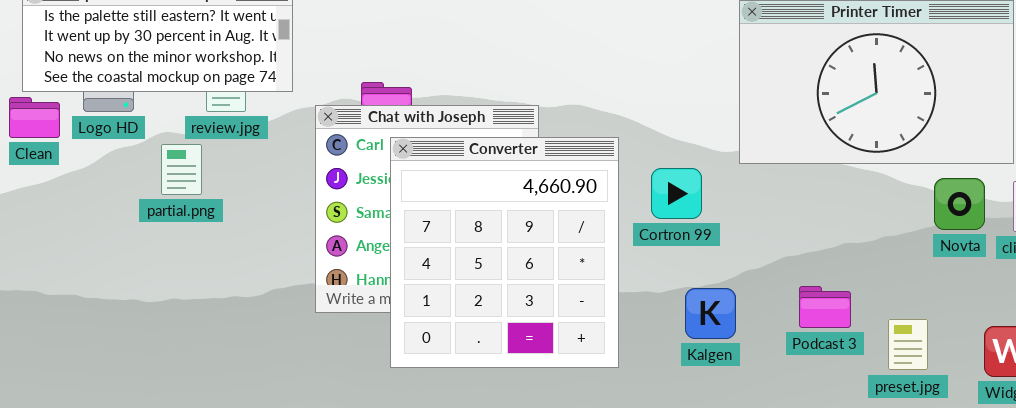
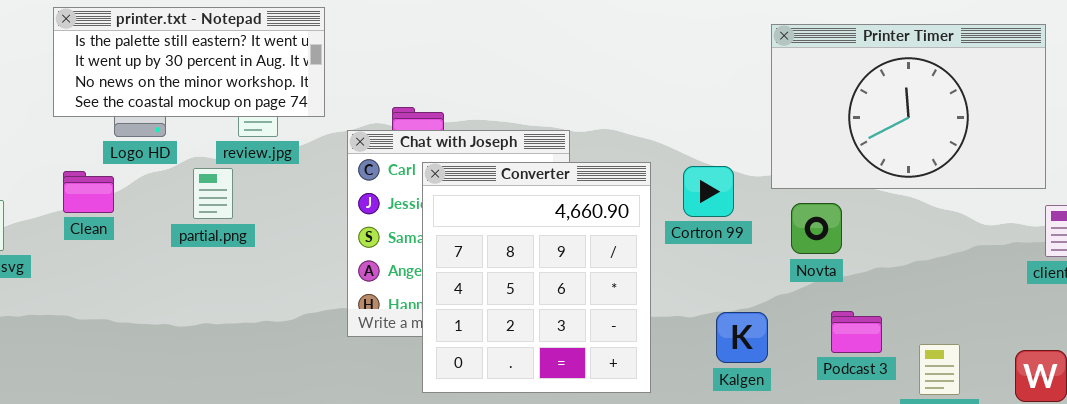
Clean: [9,97,60,138] -> [63,171,114,213], moved
Cortron 99: [651,168,702,219] -> [683,166,734,217], moved
Novta: [934,178,985,230] -> [791,203,842,254], moved

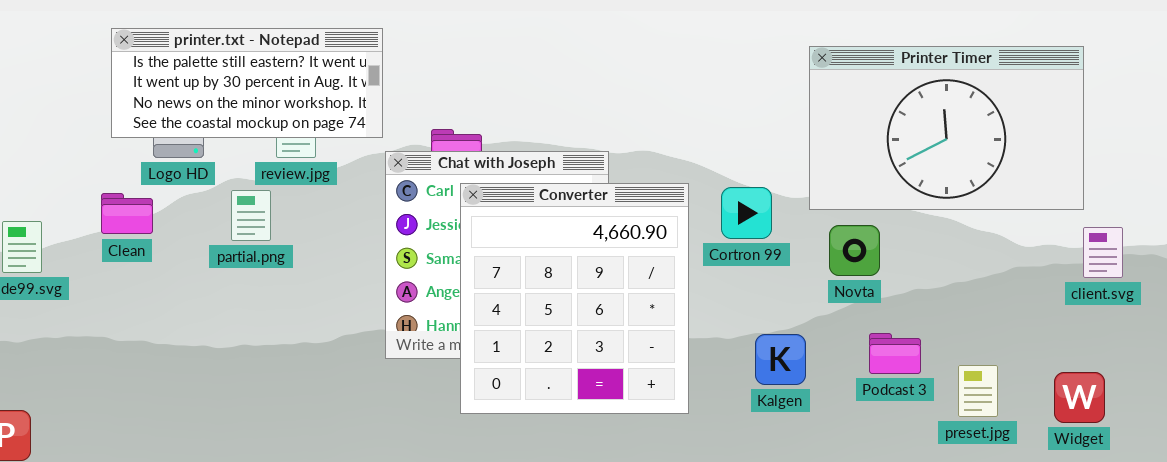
printer.txt - Notepad: [53,7,325,117] -> [111,28,383,138], moved

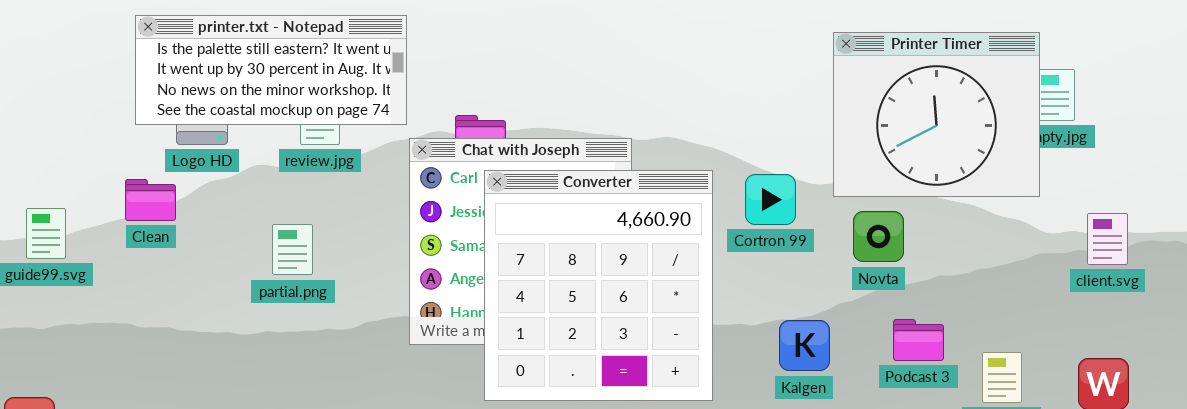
Printer Timer: [809,46,1084,210] -> [833,32,1040,197], resized
partial.png: [231,190,271,241] -> [272,224,313,275], moved
client.svg: [1083,227,1123,278] -> [1087,213,1128,265], moved

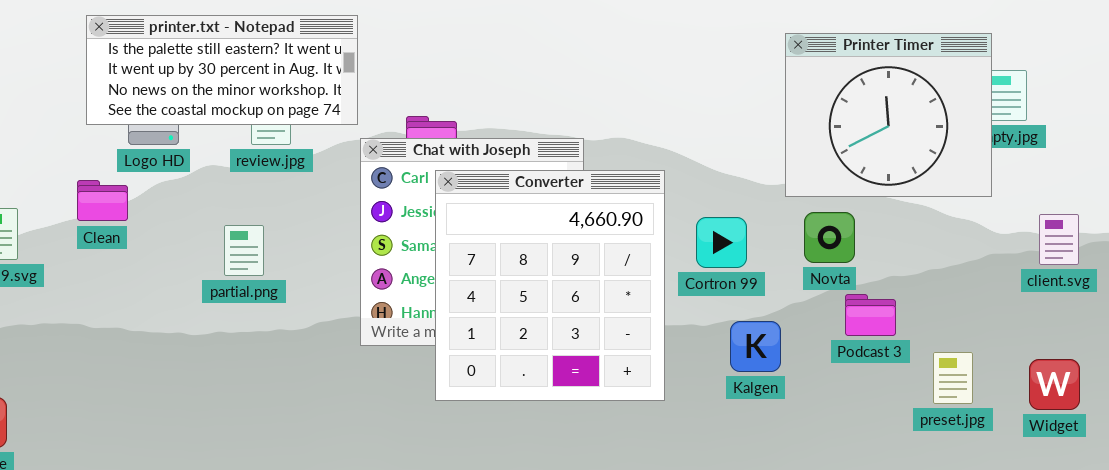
Cortron 99: [745,174,796,225] -> [696,217,747,268], moved
Podcast 3: [893,319,944,361] -> [845,294,896,336], moved

